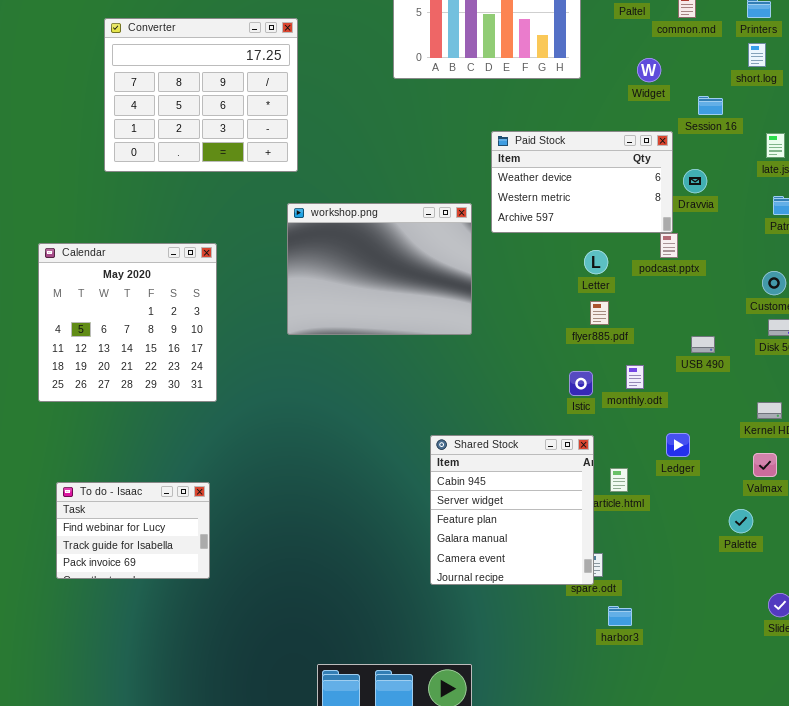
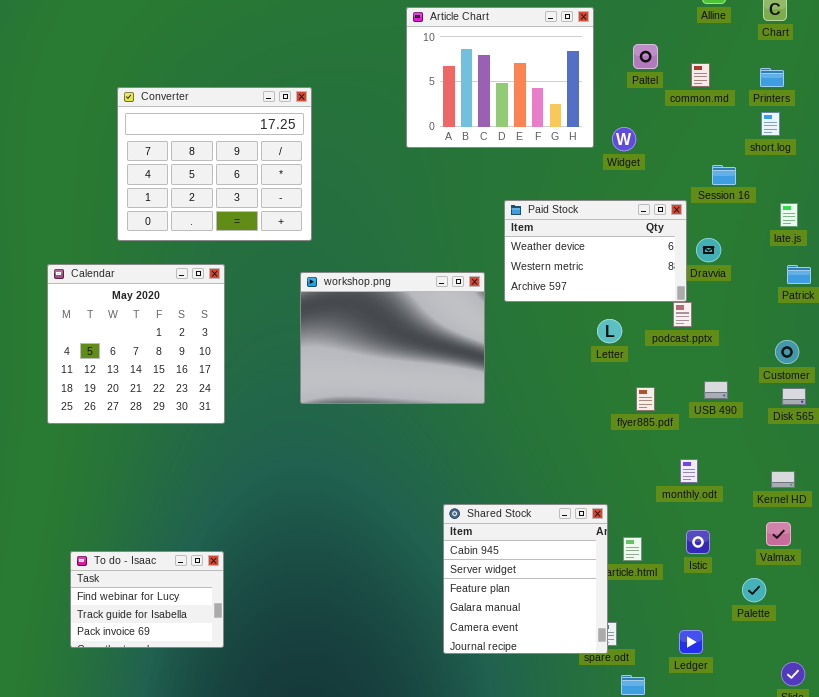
Widget: [637,58,661,82] -> [612,127,636,151], moved
Calendar: [38,243,217,402] -> [47,264,225,424], moved
flyer885.pdf: [590,301,609,325] -> [636,387,655,411], moved
USB 490: [691,336,715,353] -> [704,381,728,399], moved
monthly.odt: [626,365,644,389] -> [680,459,698,483], moved
Istic: [569,371,593,396] -> [686,530,710,554], moved
Ledger: [666,433,690,457] -> [679,630,703,654], moved

